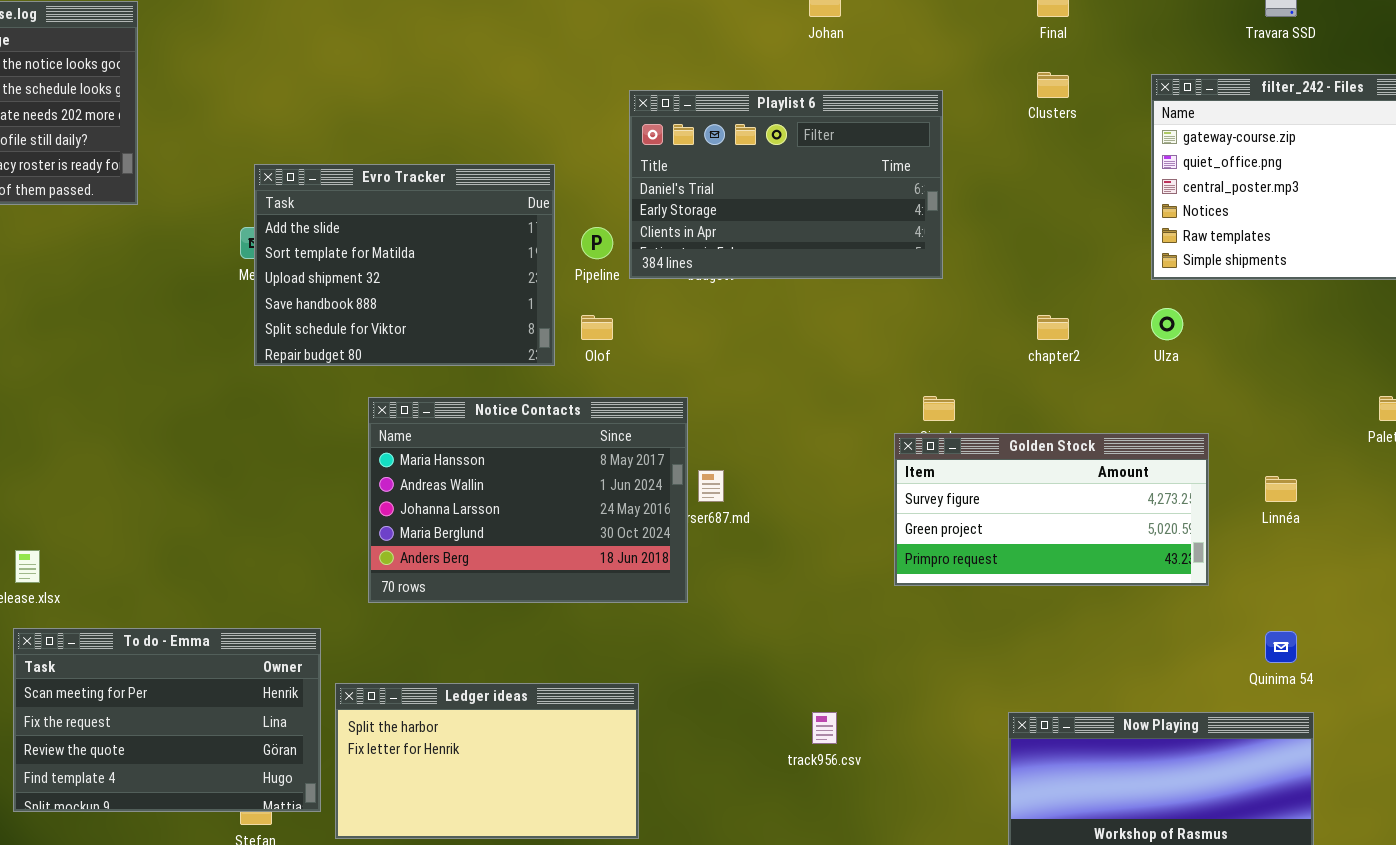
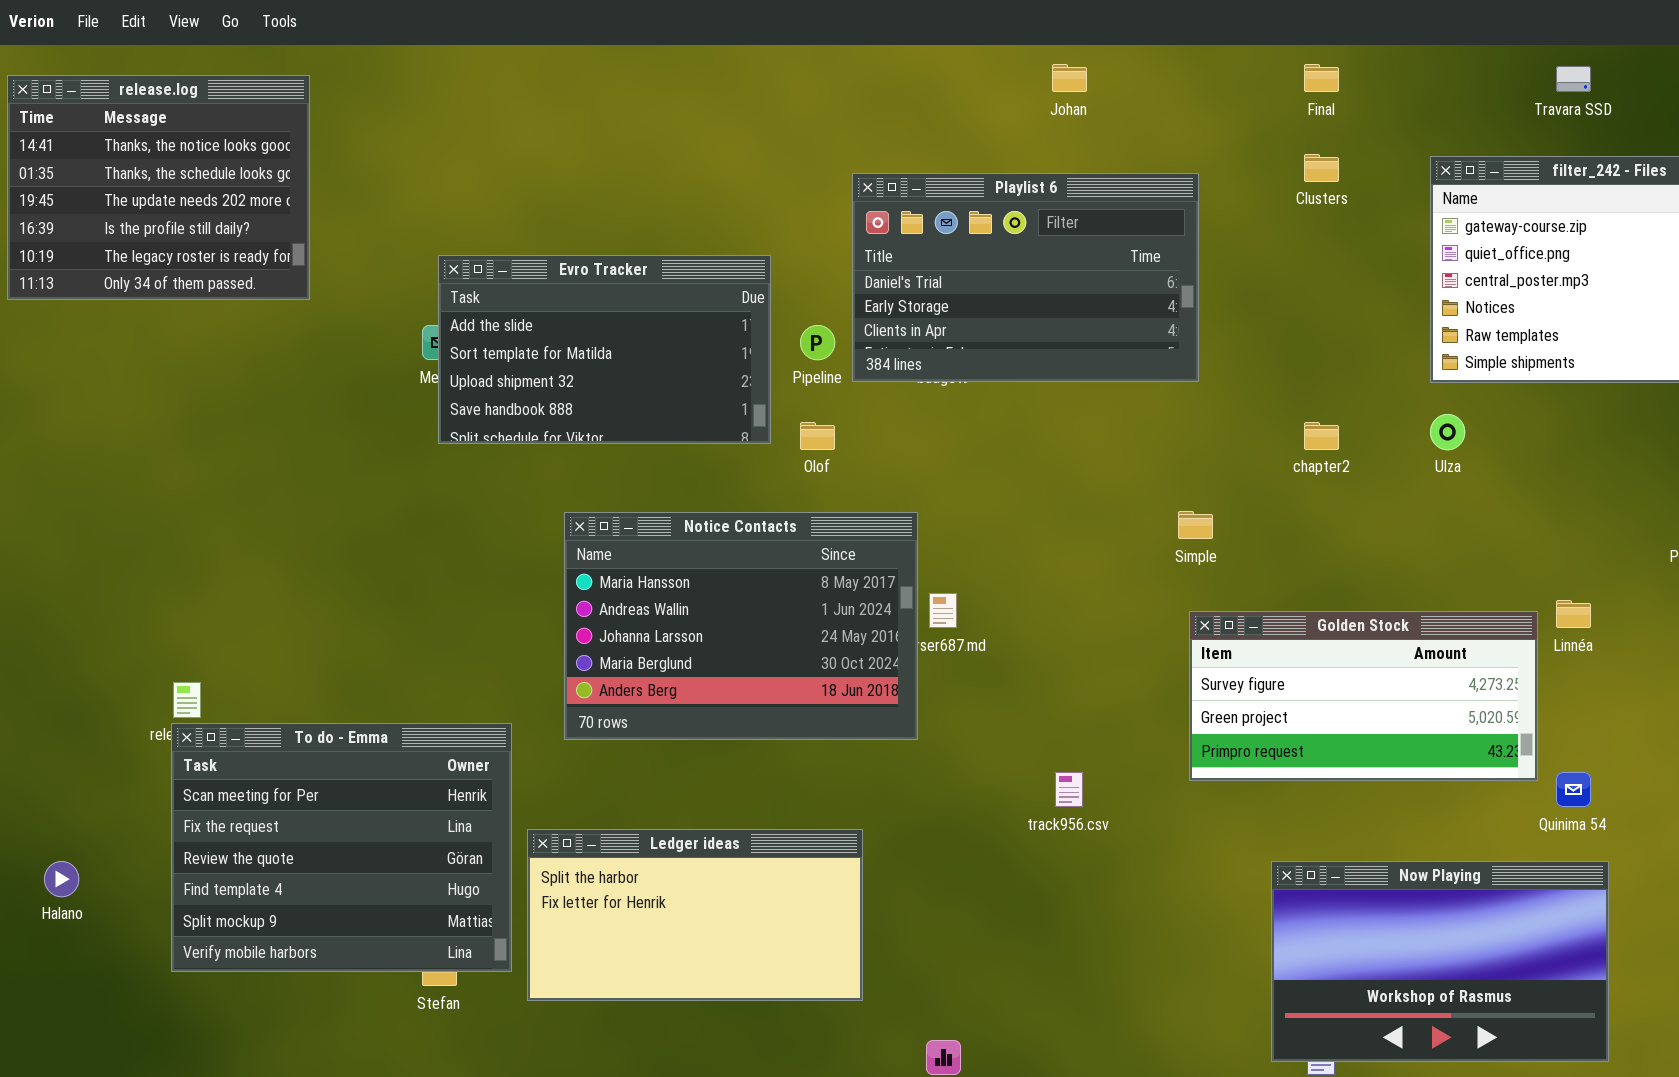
Evro Tracker: [254,164,555,366] -> [438,255,771,444], resized
Golden Stock: [894,433,1209,586] -> [1189,611,1538,781], moved
To do - Emma: [13,628,321,812] -> [171,723,512,972], resized
track956.csv: [812,712,837,744] -> [1055,772,1083,807], moved

